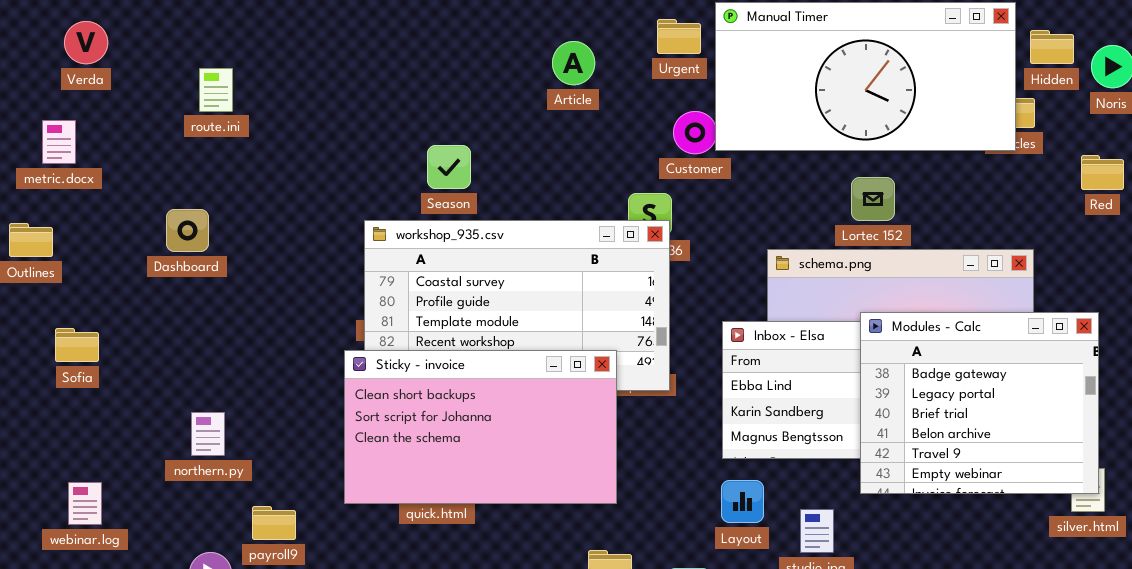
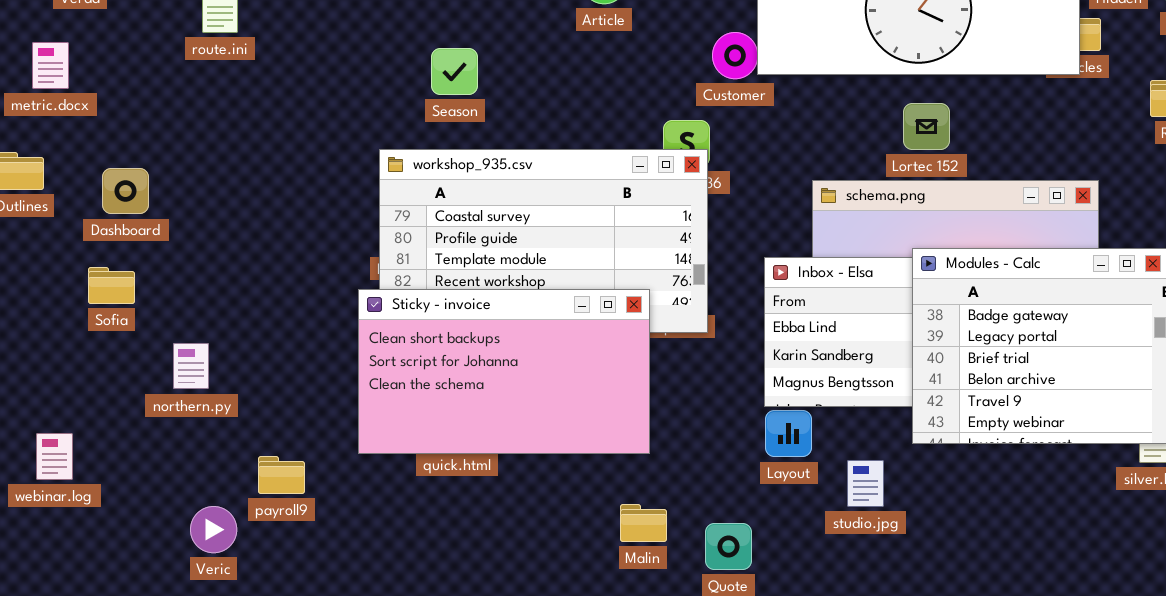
Season: [427,145,471,189] -> [431,48,478,95], moved
Dashboard: [166,209,209,252] -> [102,168,149,214], moved
Sofia: [55,328,99,362] -> [88,267,135,304], moved
northern.py: [191,412,225,456] -> [173,343,209,389], moved
Layout: [721,480,764,523] -> [765,410,812,457], moved
webinar.log: [68,482,102,525] -> [36,433,73,480], moved

